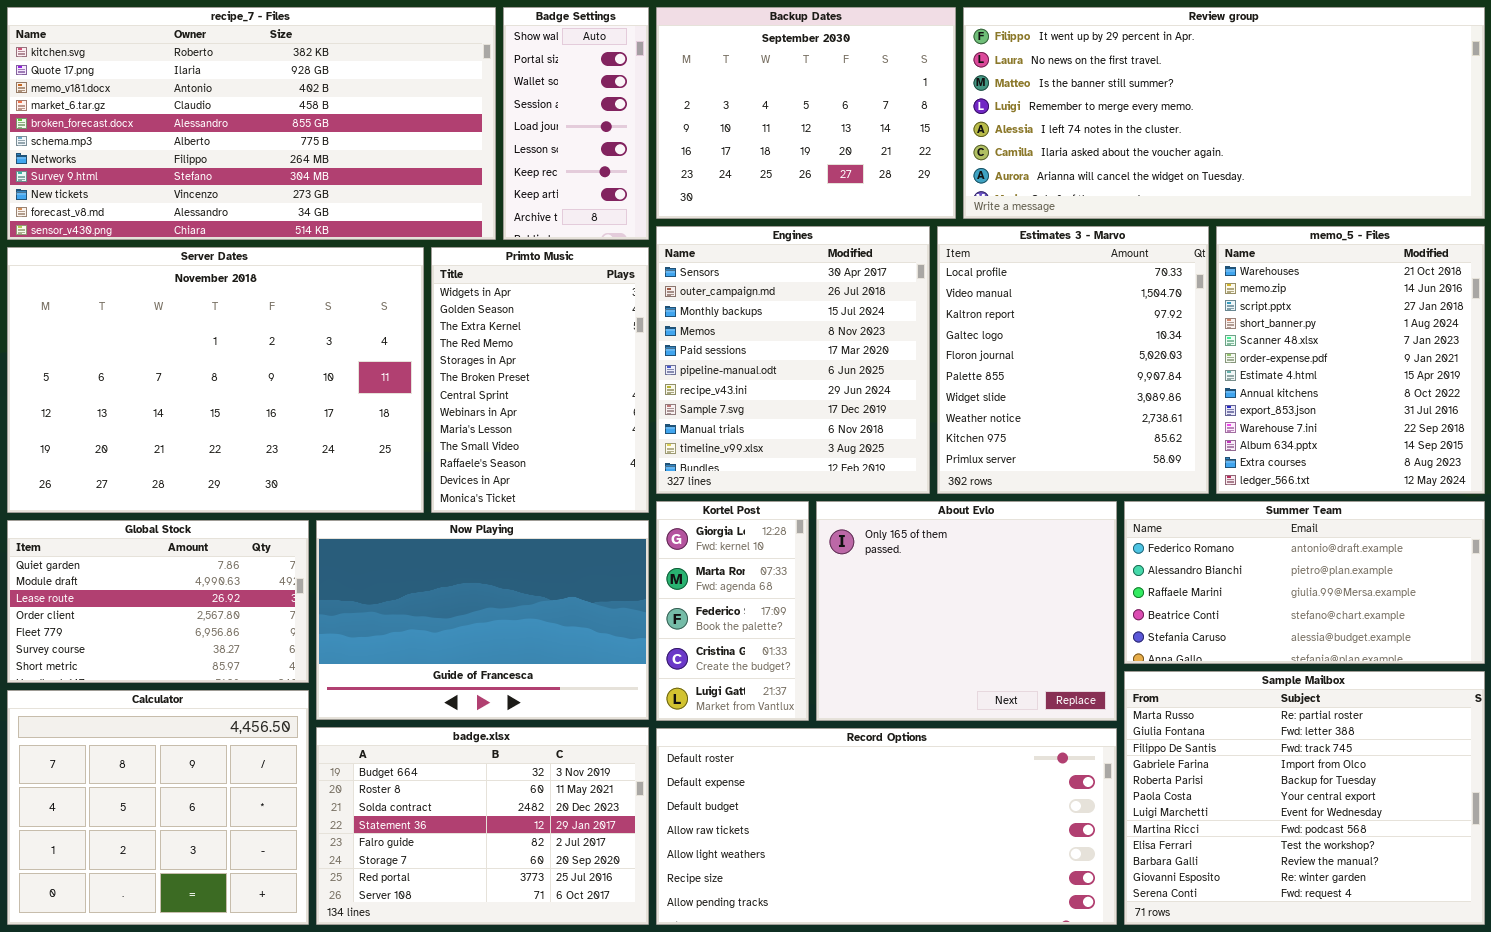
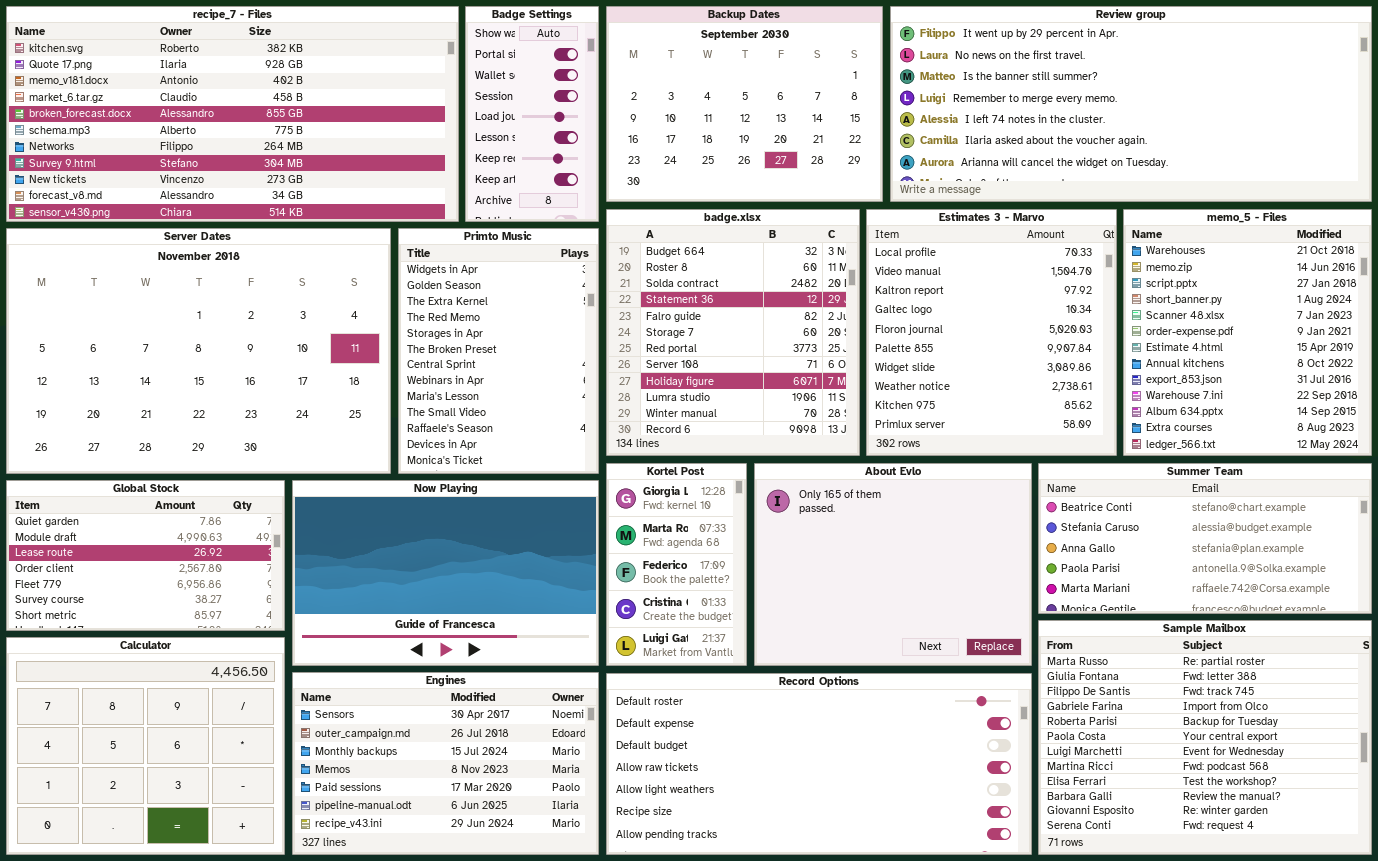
Engines: [656,226,930,494] -> [292,672,599,855], moved, resized
Summer Team: [1124,501,1485,664] -> [1038,463,1372,614], scrolled down 3 rows
badge.xlsx: [316,727,649,925] -> [606,209,860,456], moved, resized

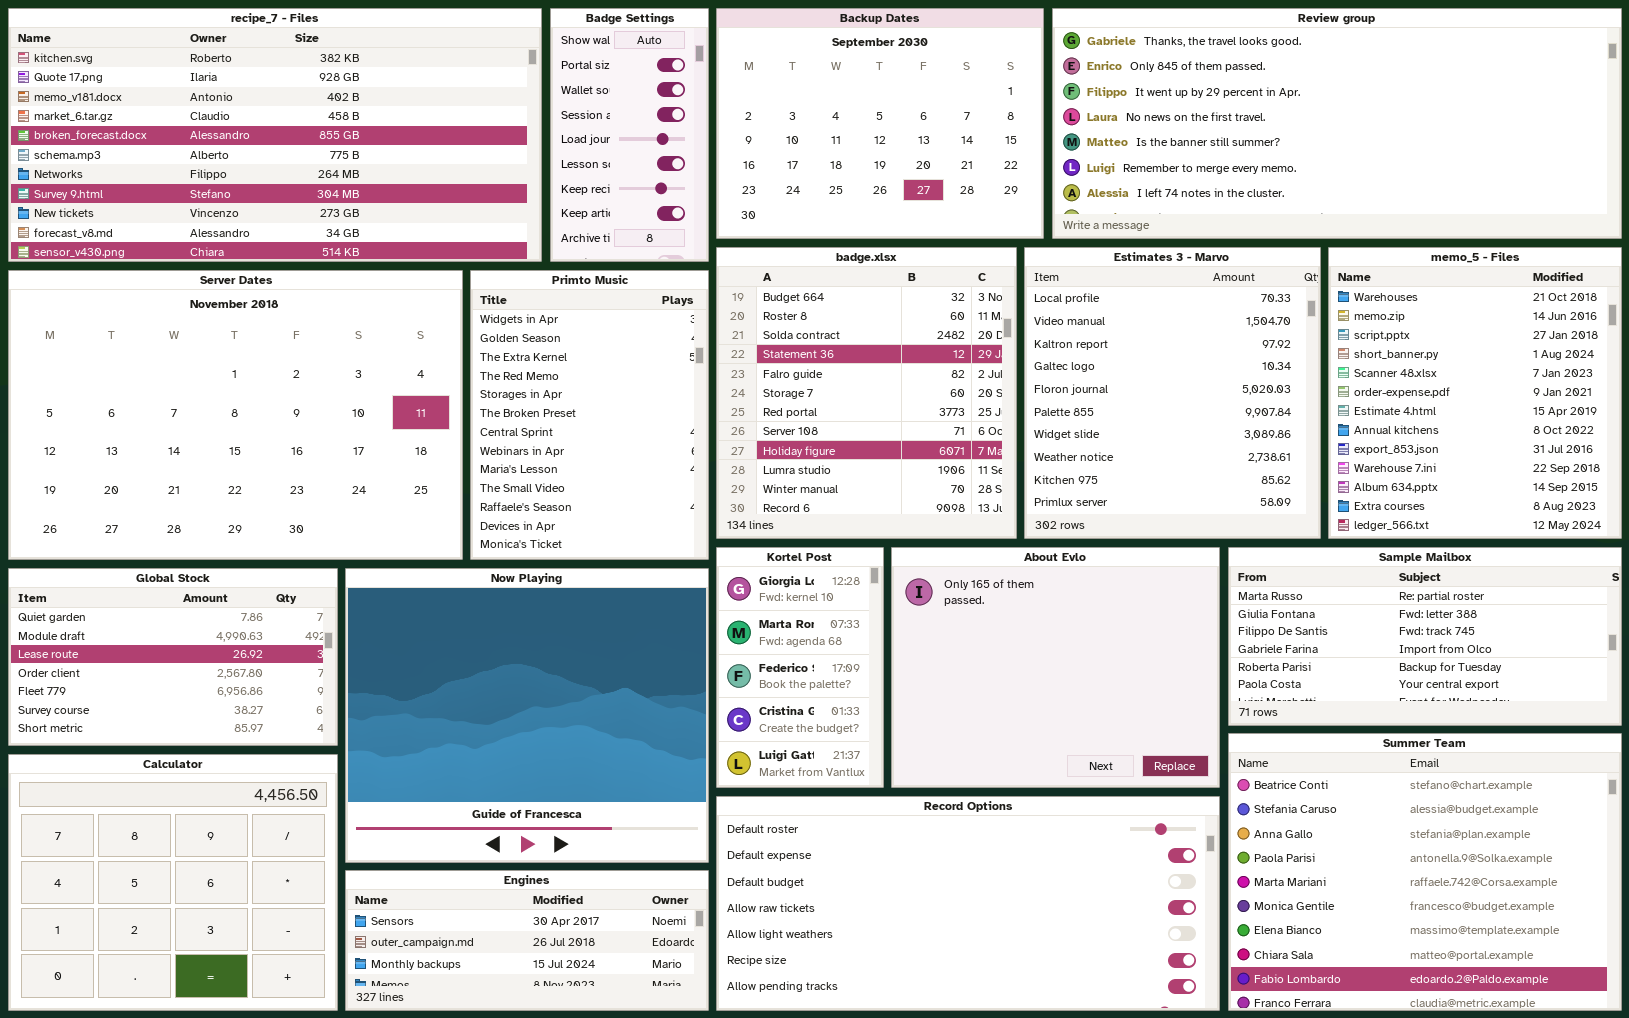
Review group: [890,6,1372,202] -> [1052,8,1622,239], scrolled up 2 rows
Summer Team: [1038,463,1372,614] -> [1228,733,1622,1011], moved, resized
Now Playing: [292,480,599,666] -> [345,568,709,863], resized
Sample Mailbox: [1038,620,1372,855] -> [1228,547,1622,726], moved, resized
Engines: [292,672,599,855] -> [345,870,709,1011], resized

